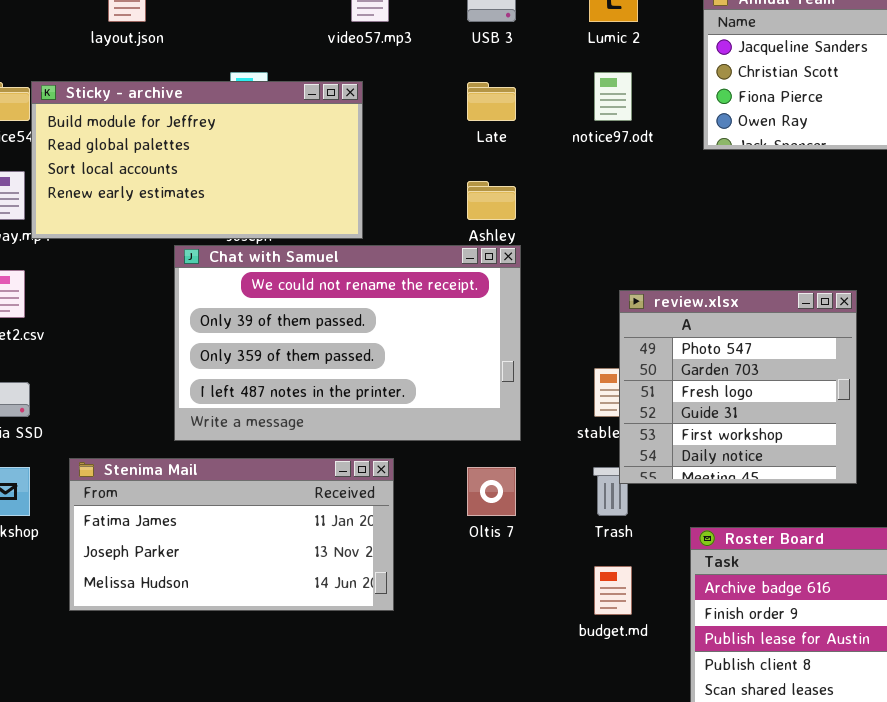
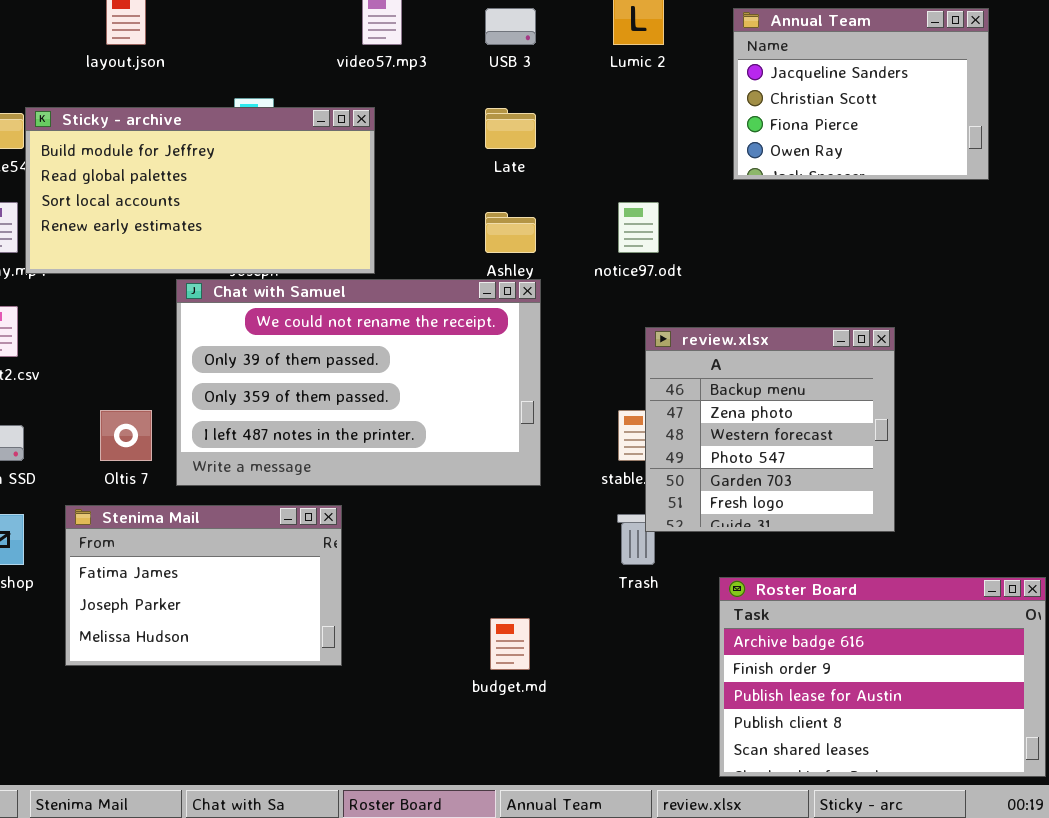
notice97.odt: [594,72,632,121] -> [618,202,659,253], moved
review.xlsx: [619,290,857,484] -> [645,327,895,532], scrolled up 3 rows
Stenima Mail: [69,458,394,611] -> [65,505,342,666], resized
Oltis 7: [467,467,516,516] -> [100,410,152,461], moved
budget.md: [594,566,632,615] -> [490,618,530,670], moved

